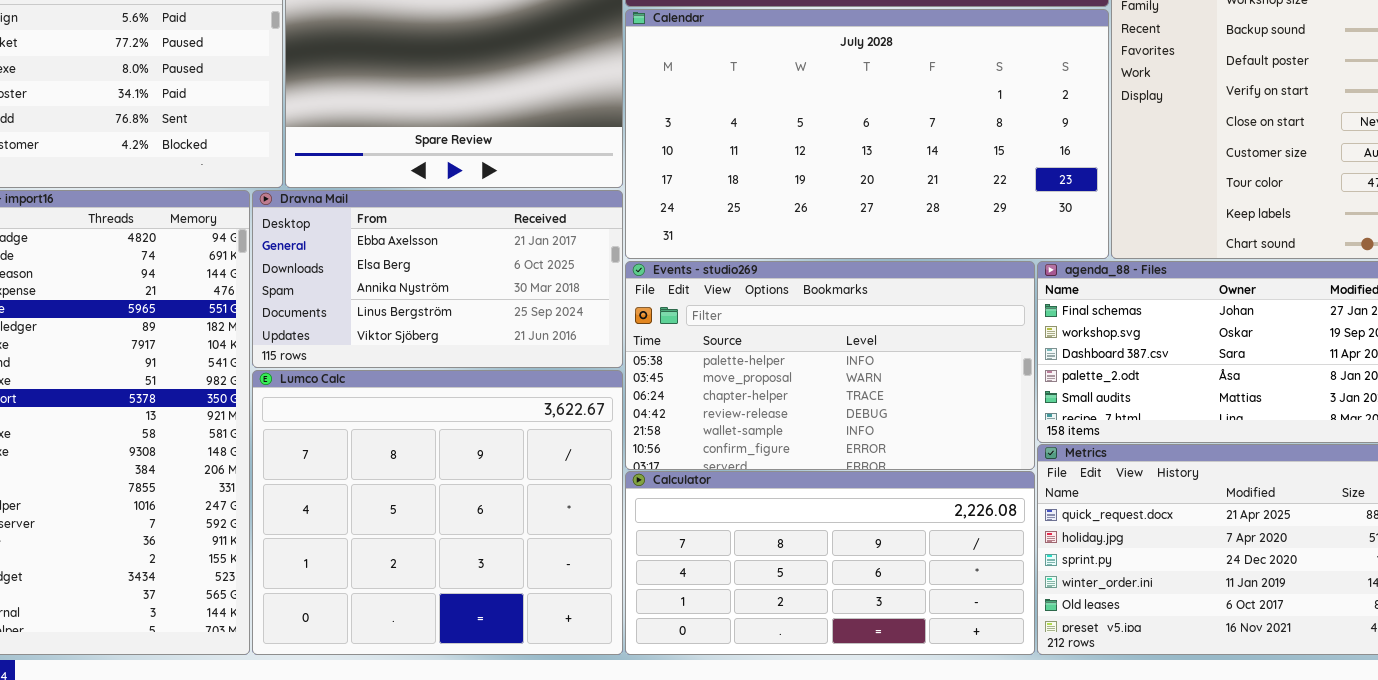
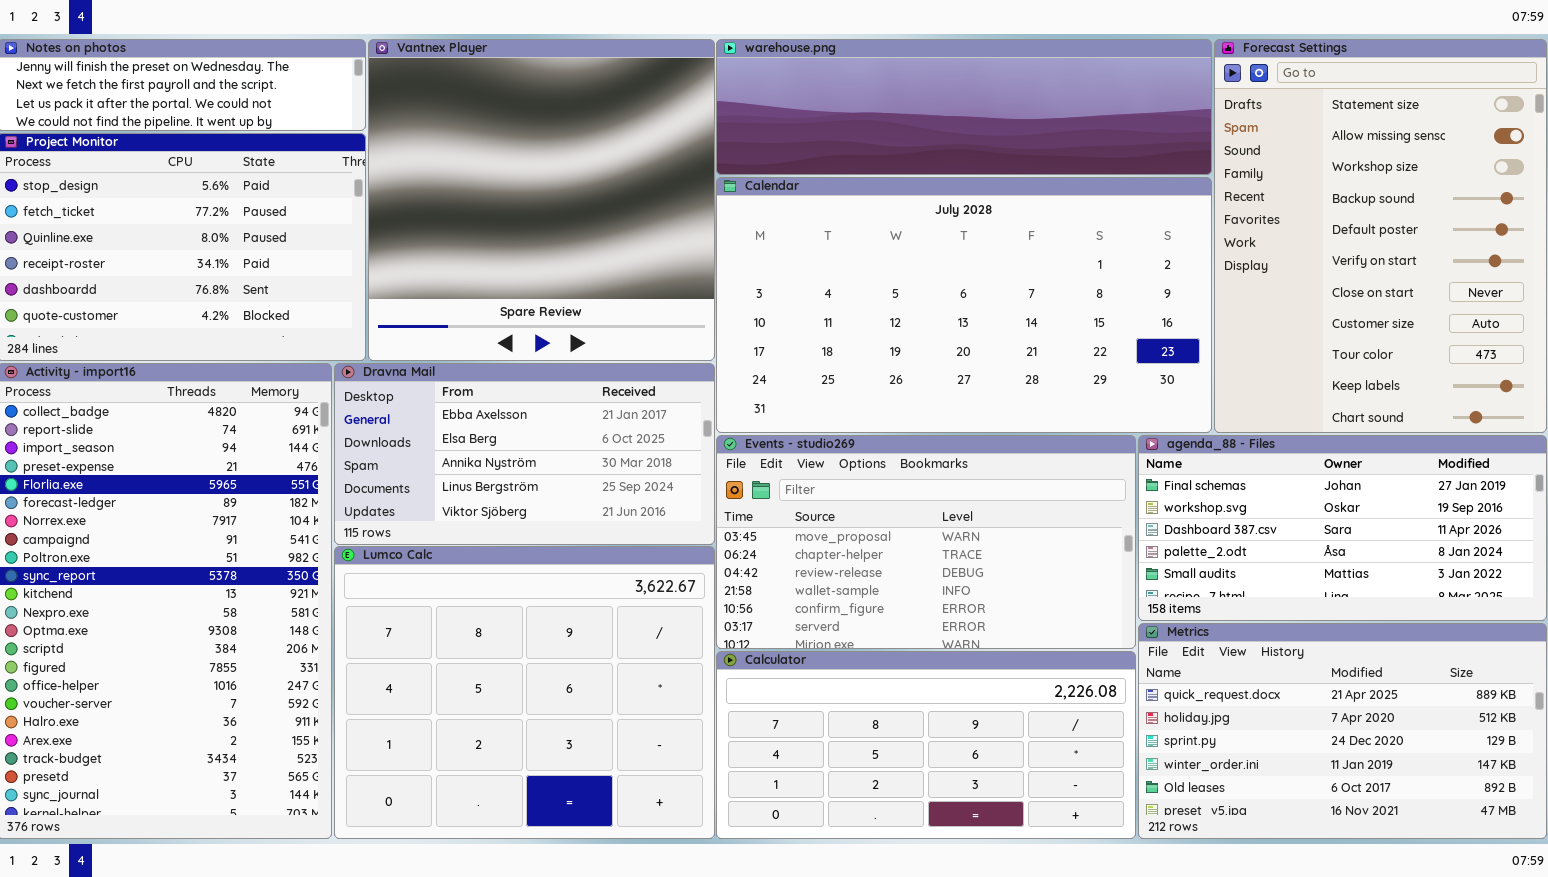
Events - studio269: [625,261,1035,470] -> [716,435,1136,649], scrolled down 1 row

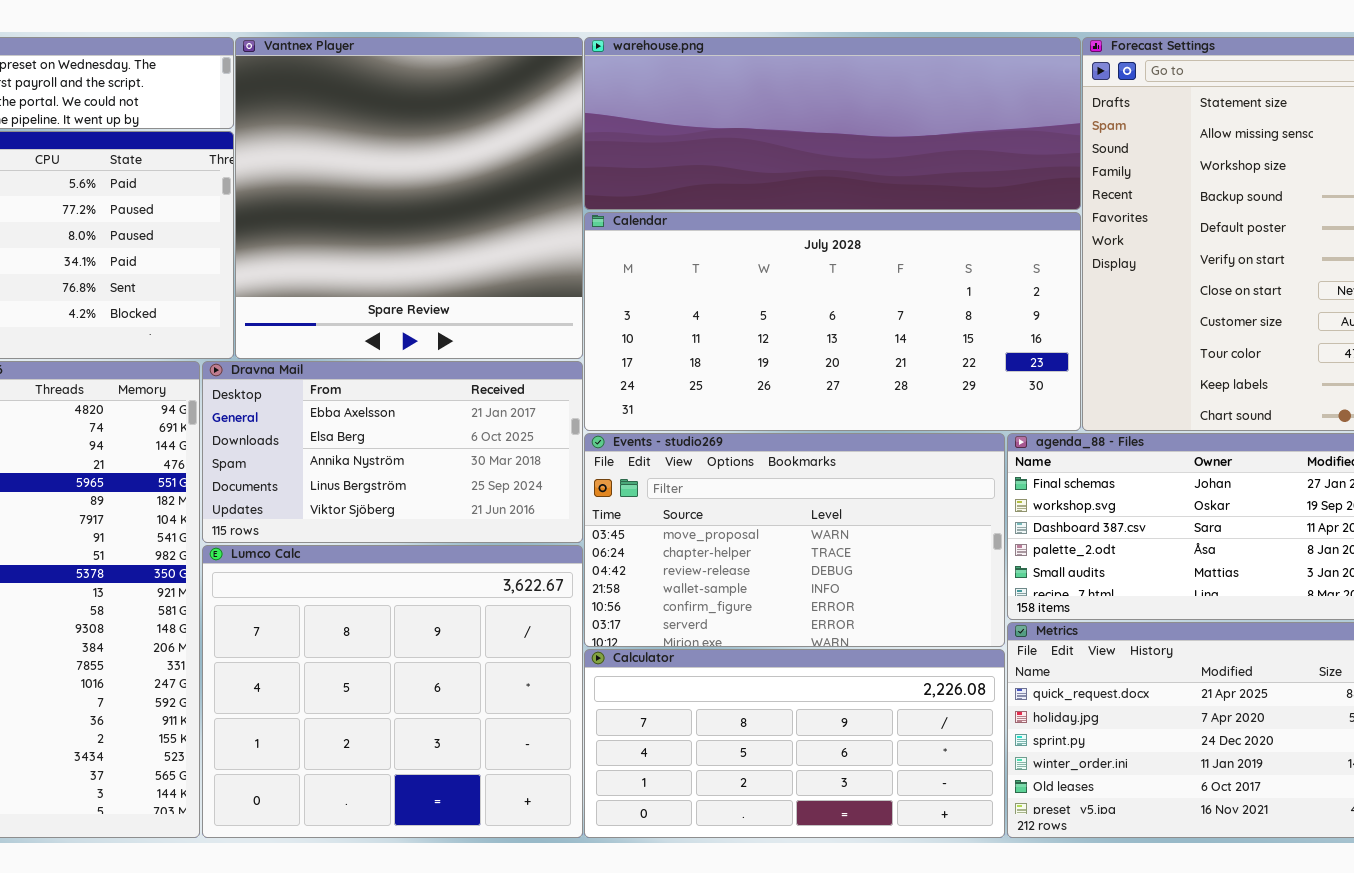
warehouse.png: [716,39,1212,175] -> [584,37,1081,210], resized
Calendar: [716,177,1212,433] -> [584,212,1081,431], resized

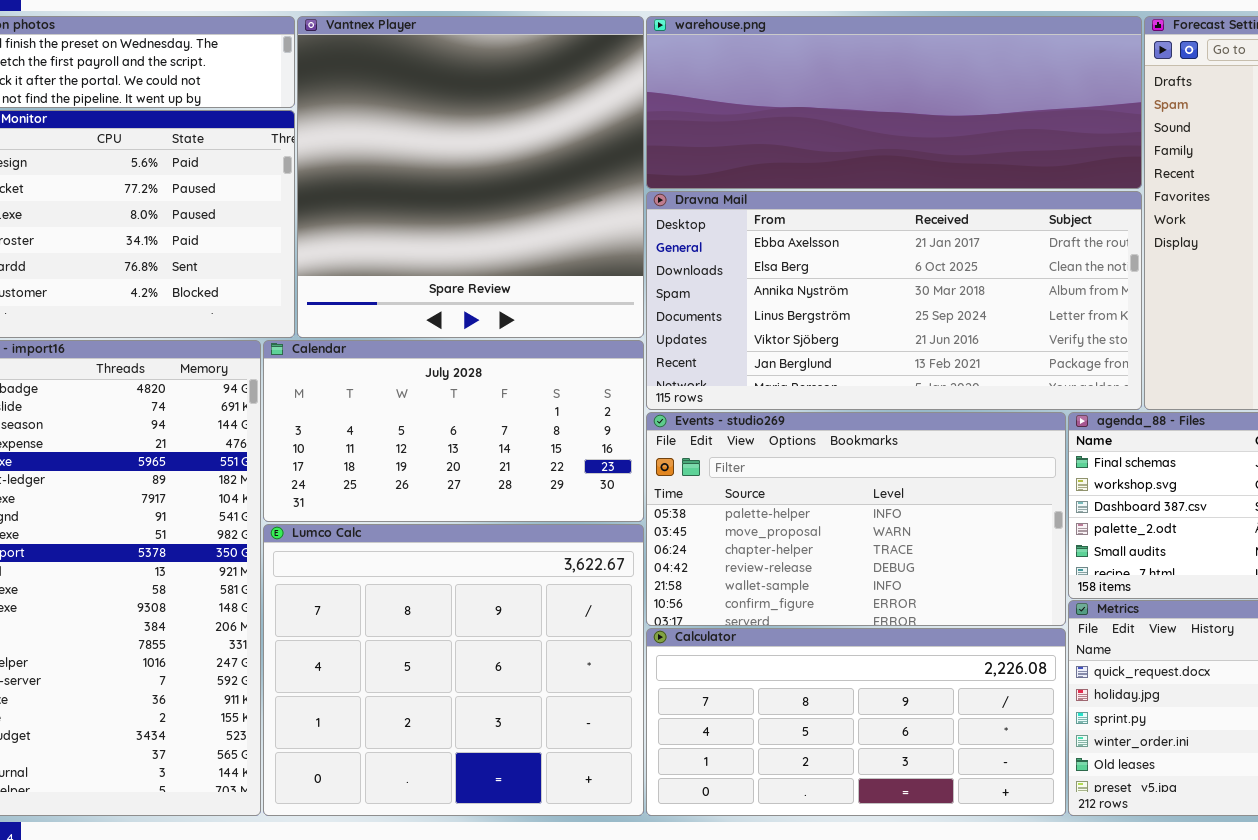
Calendar: [584,212,1081,431] -> [263,340,644,522], moved, resized
Dravna Mail: [202,361,583,543] -> [646,191,1142,410], moved, resized
Events - studio269: [584,433,1005,647] -> [646,412,1066,626], scrolled up 1 row

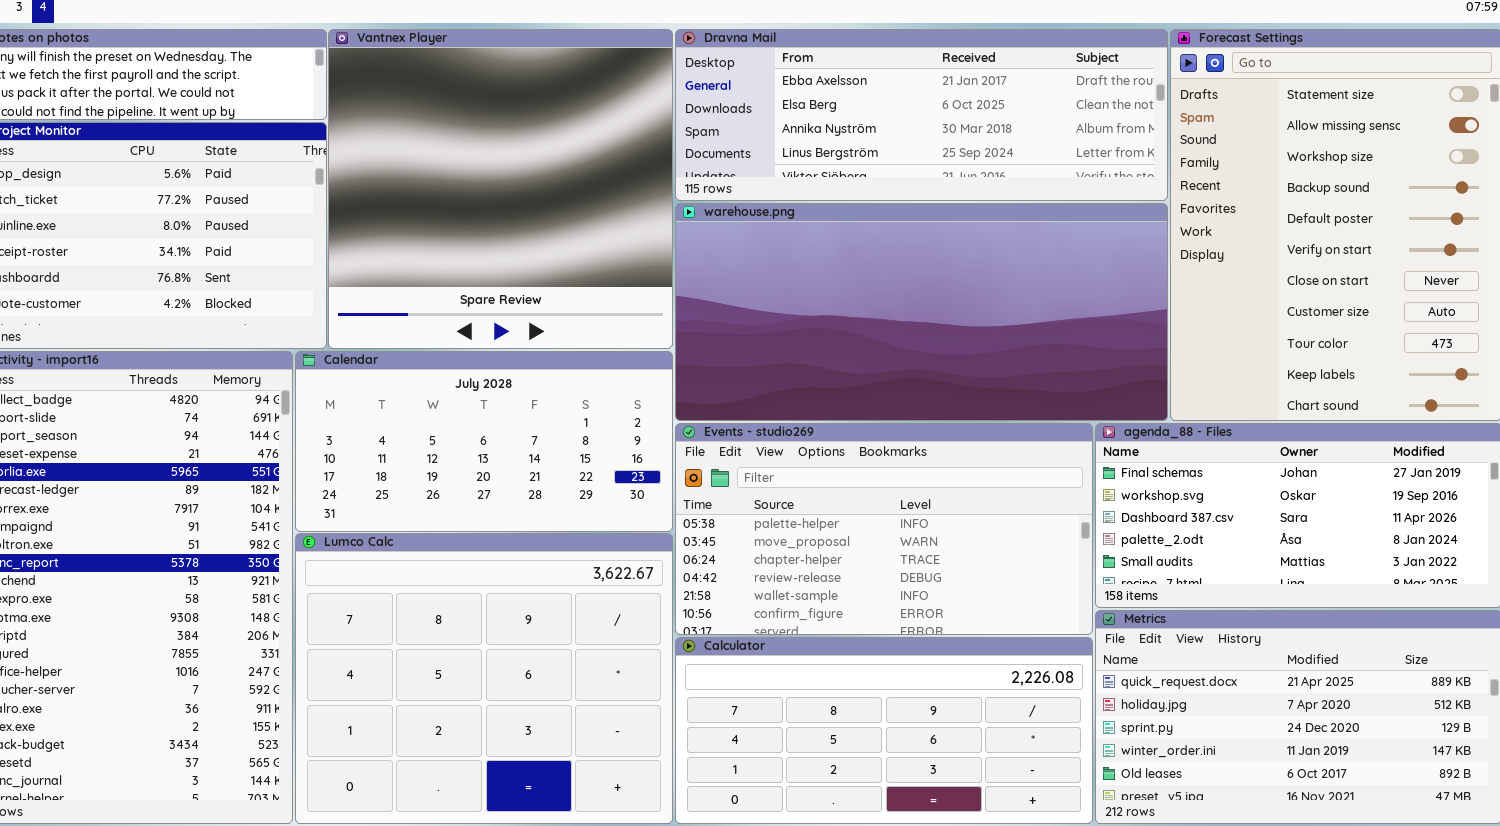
warehouse.png: [646,16,1142,189] -> [675,203,1168,421], moved, resized
Dravna Mail: [646,191,1142,410] -> [675,29,1168,201], moved, resized

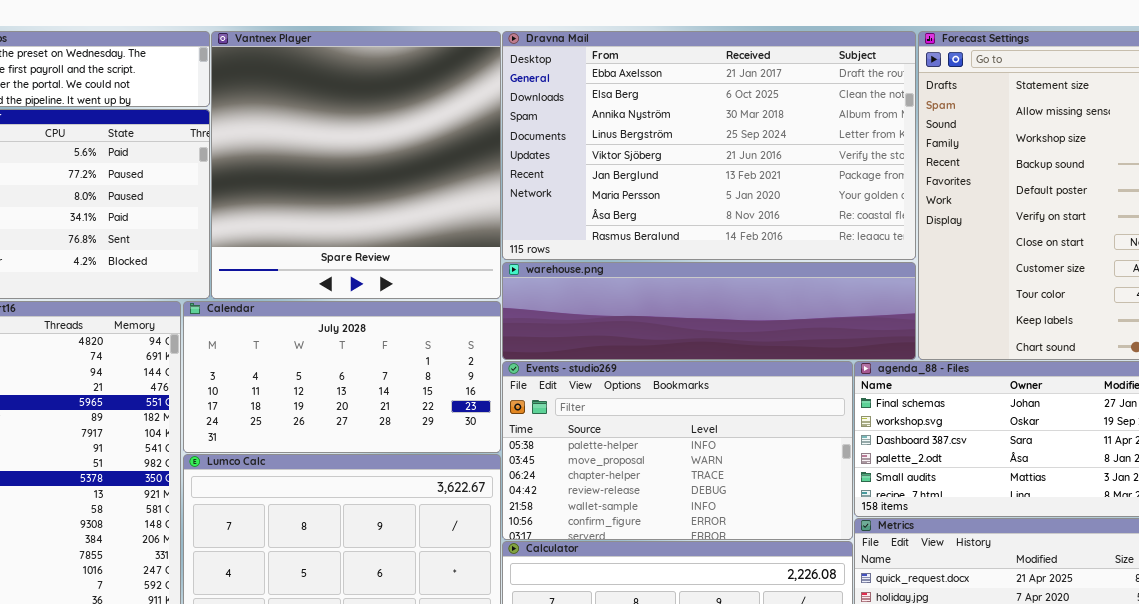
Dravna Mail: [675,29,1168,201] -> [502,31,916,260], resized
warehouse.png: [675,203,1168,421] -> [502,262,916,360], resized

